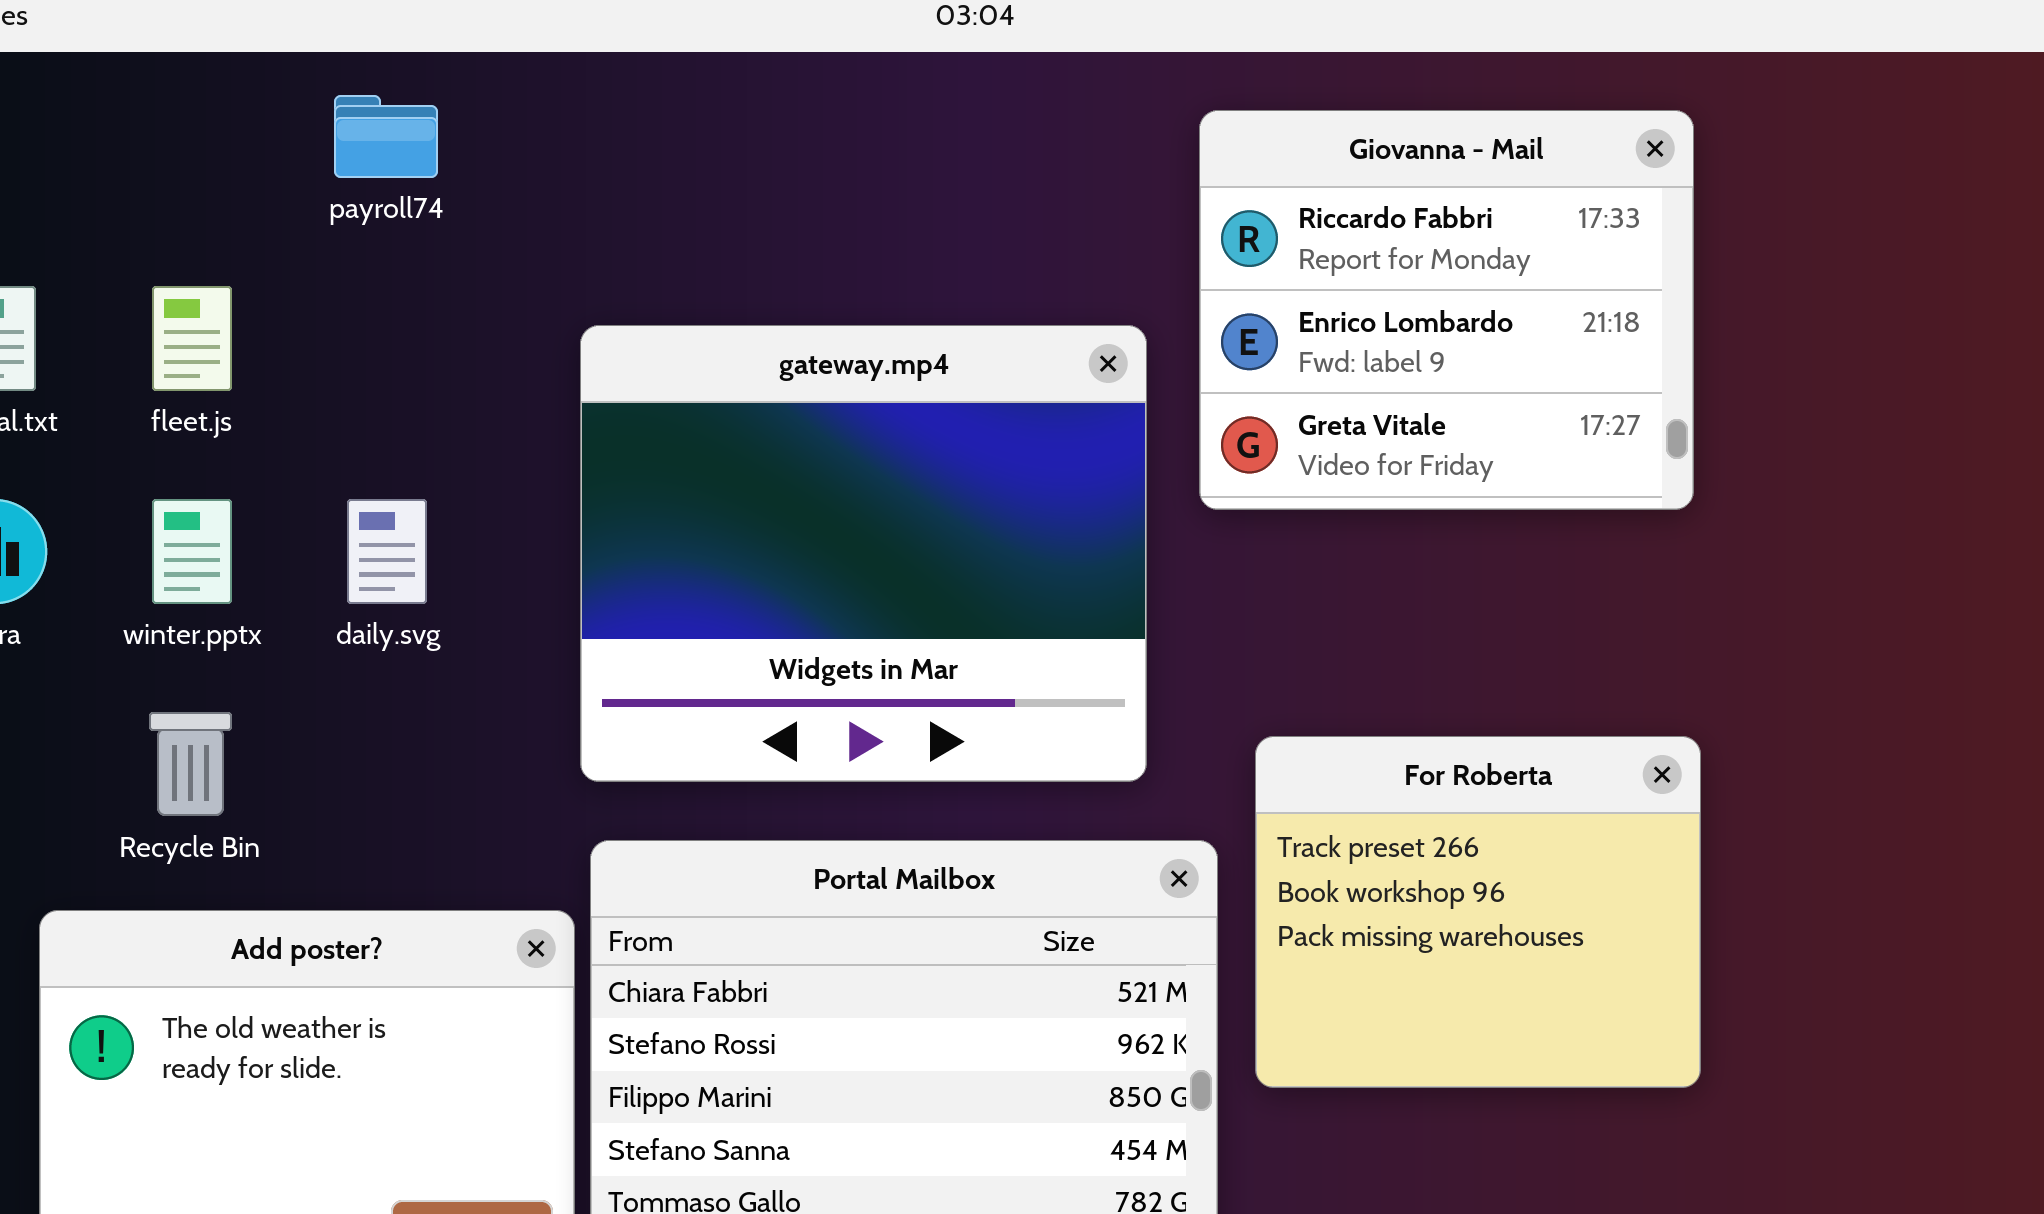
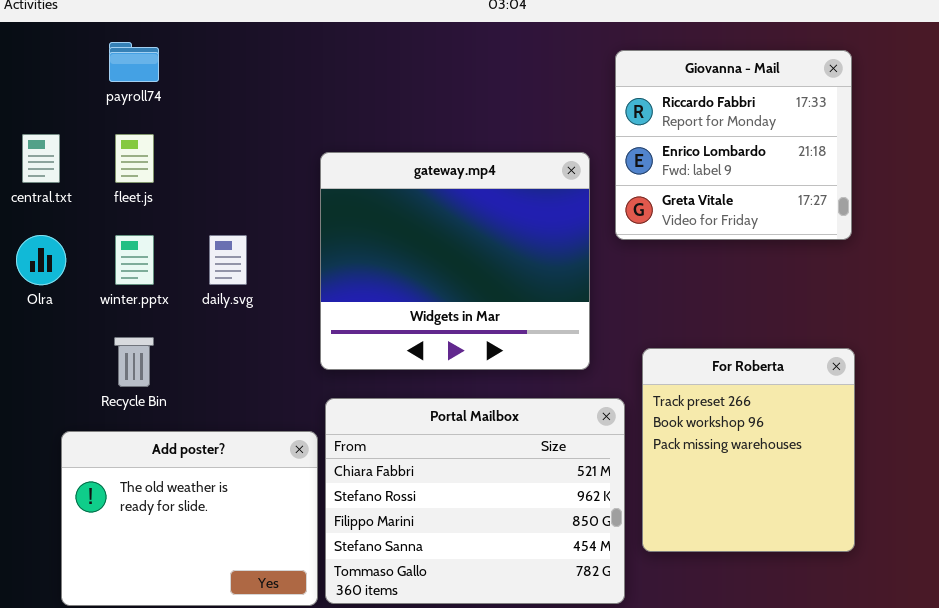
payroll74: [334,95,438,178] -> [109,42,159,82], moved
For Roberta: [1255,736,1701,1088] -> [642,348,855,552], resized

